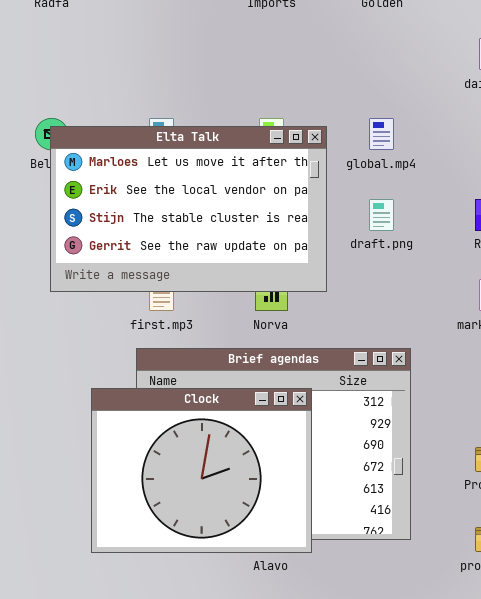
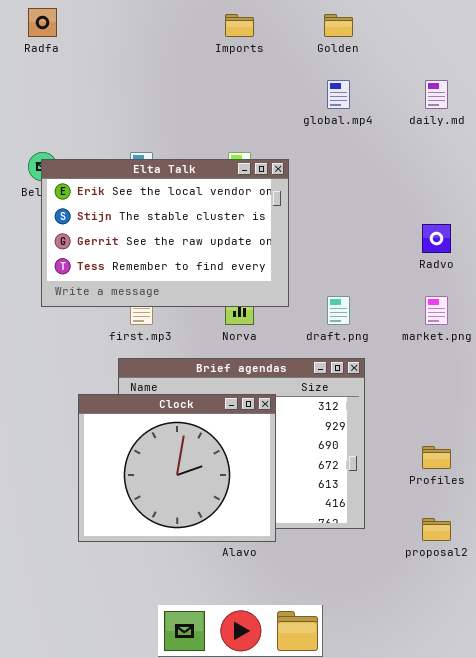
global.mp4: [369,118,394,150] -> [327,80,350,109], moved
Elta Talk: [50,126,327,292] -> [41,159,289,307], scrolled down 1 row
draft.png: [369,199,394,231] -> [327,296,350,325], moved

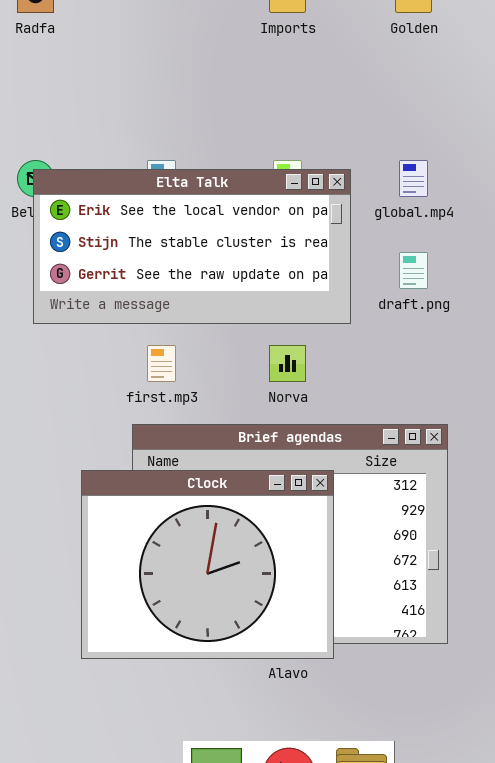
global.mp4: [327,80,350,109] -> [399,160,428,197], moved
Elta Talk: [41,159,289,307] -> [33,169,351,324], resized
draft.png: [327,296,350,325] -> [399,252,428,289], moved

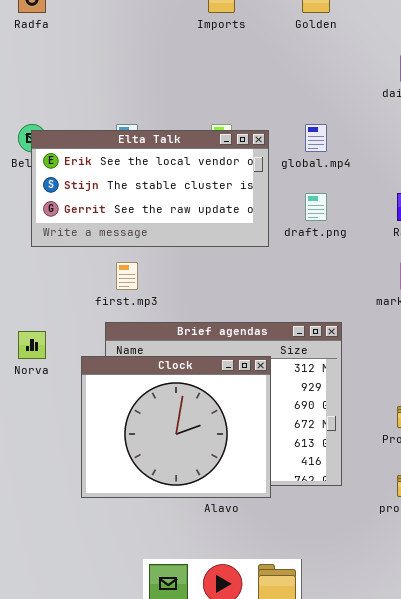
Norva: [269,345,306,382] -> [18,331,46,359], moved
Clock: [81,470,334,659] -> [81,356,271,498], moved

